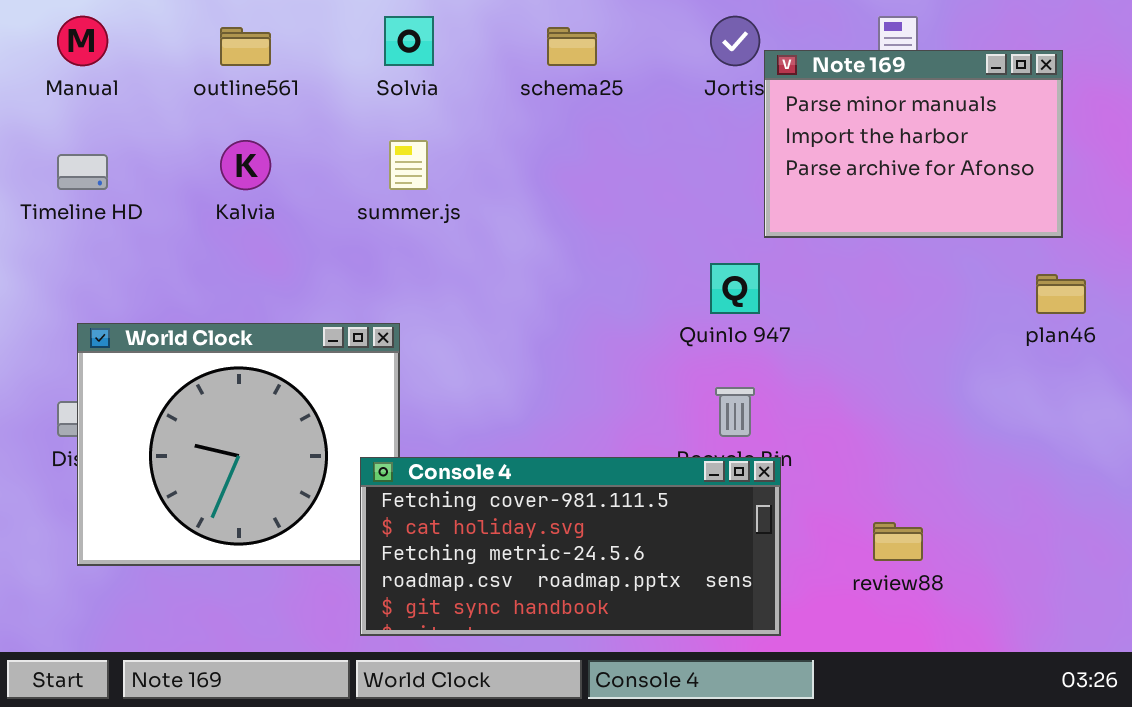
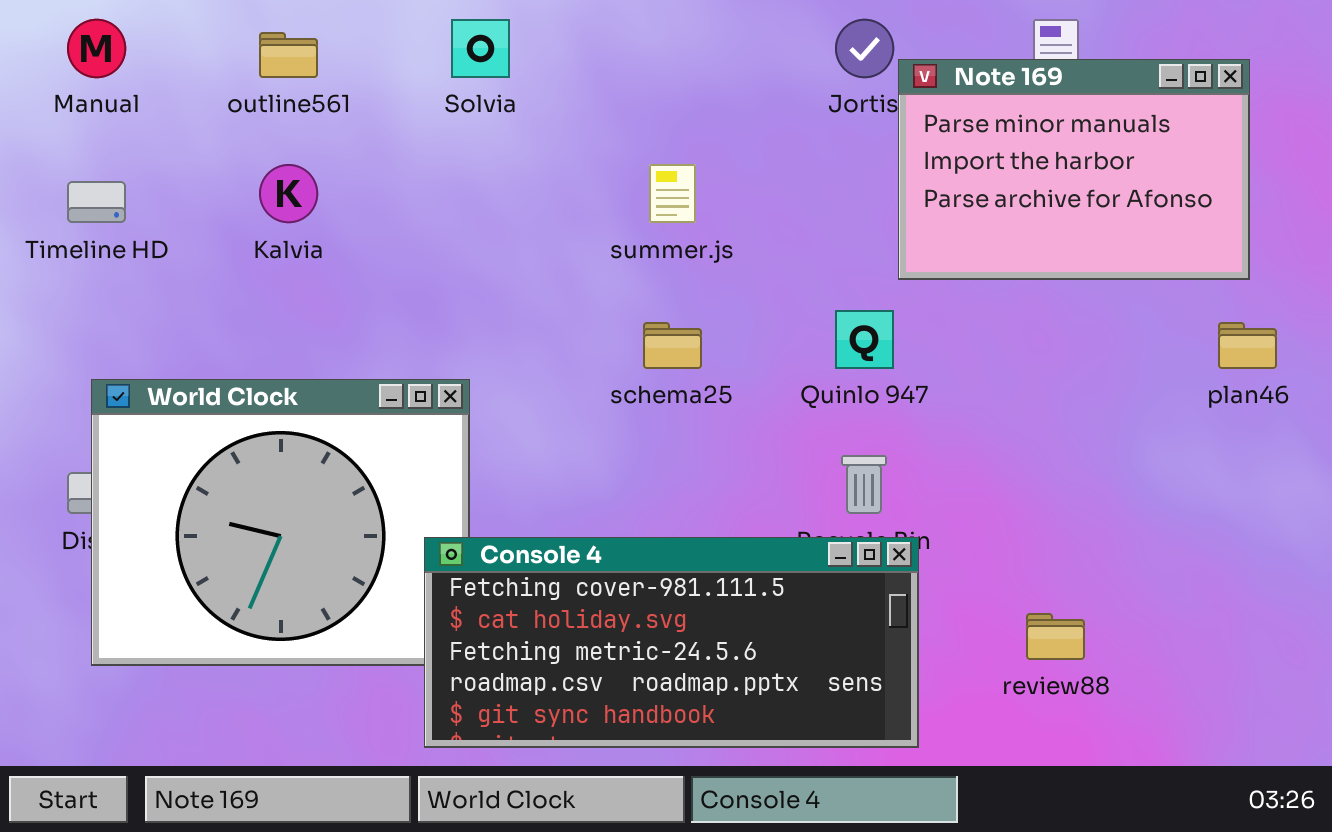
schema25: [547,27,597,66] -> [643,322,702,369], moved
summer.js: [389,140,428,190] -> [649,164,696,223], moved

